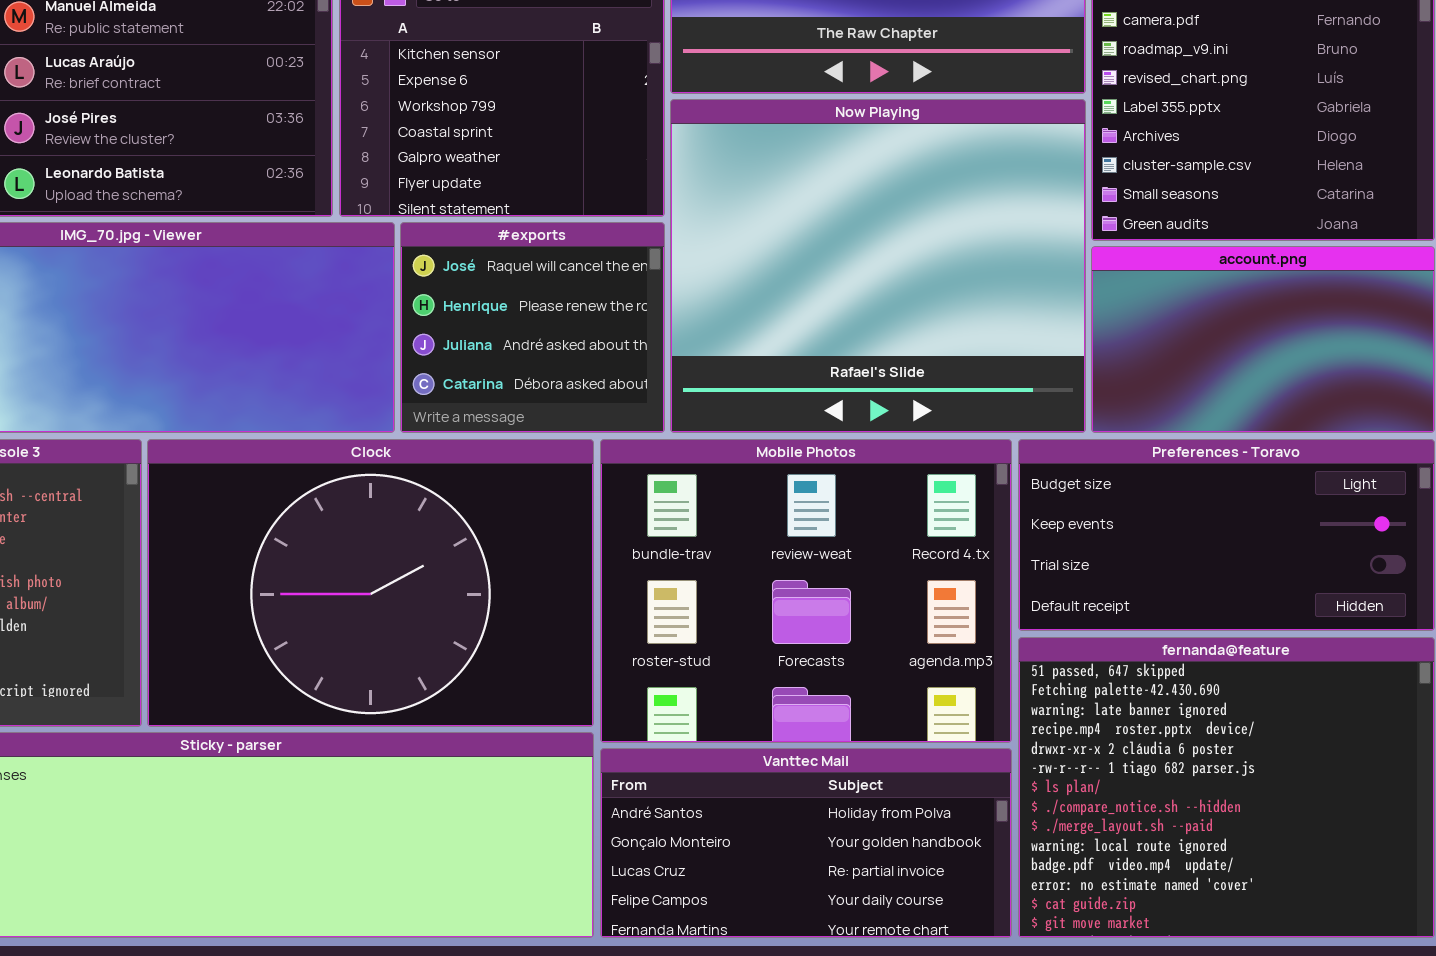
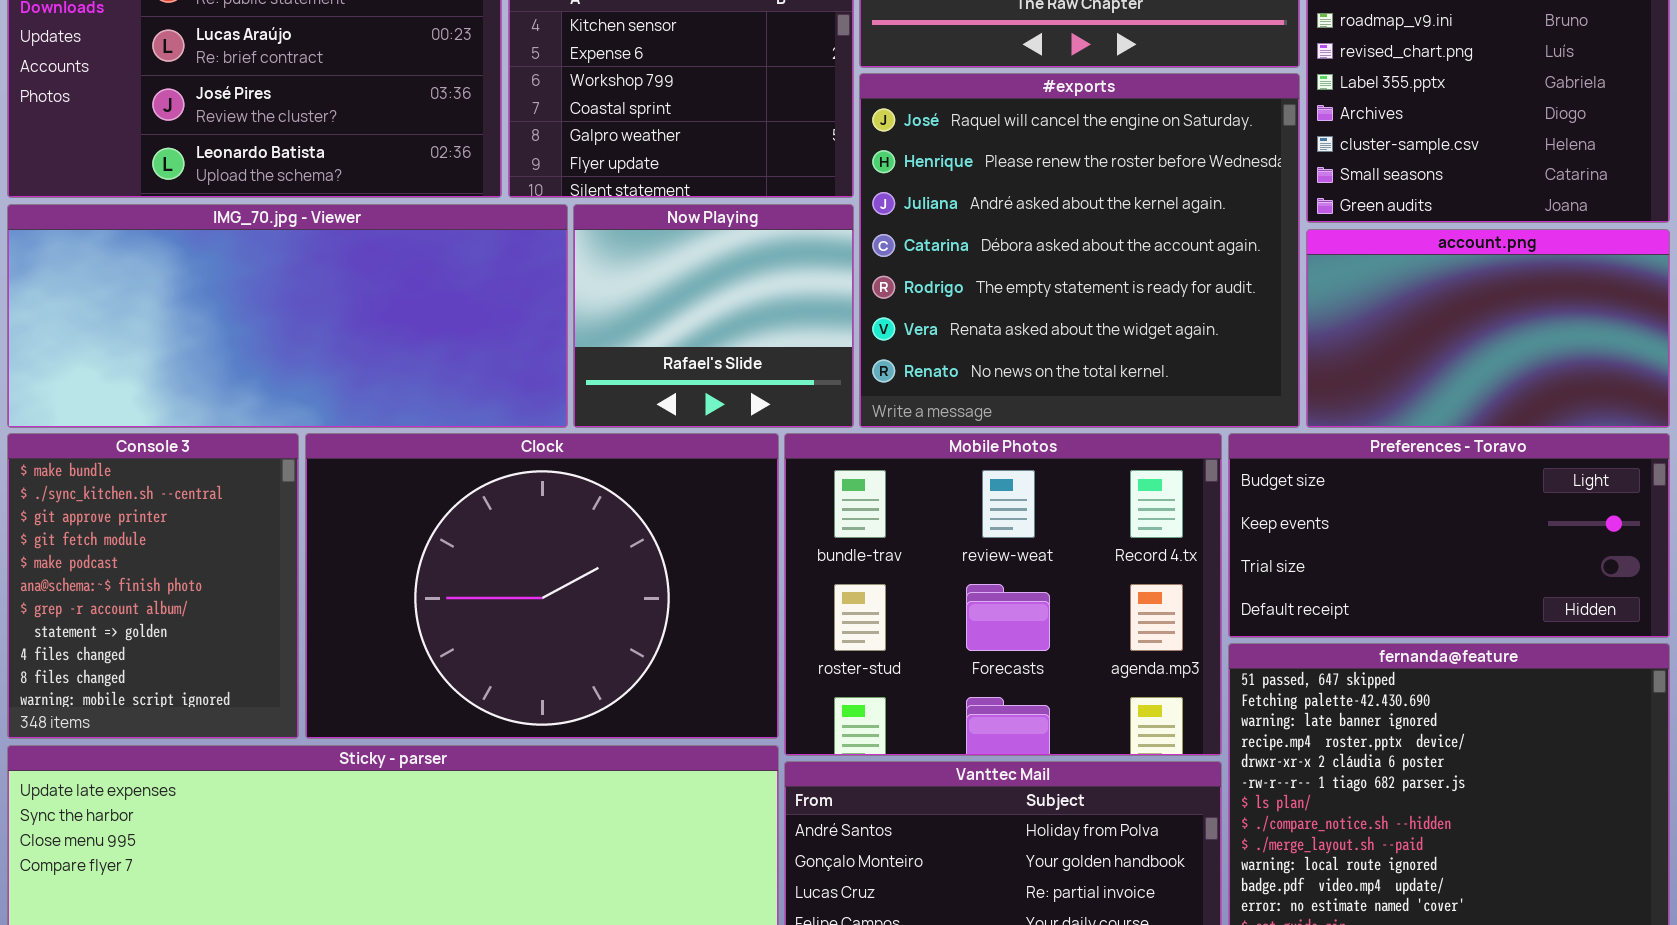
Now Playing: [670,99,1086,433] -> [573,204,854,428], moved, resized
#exports: [400,222,665,433] -> [859,73,1300,428], moved, resized

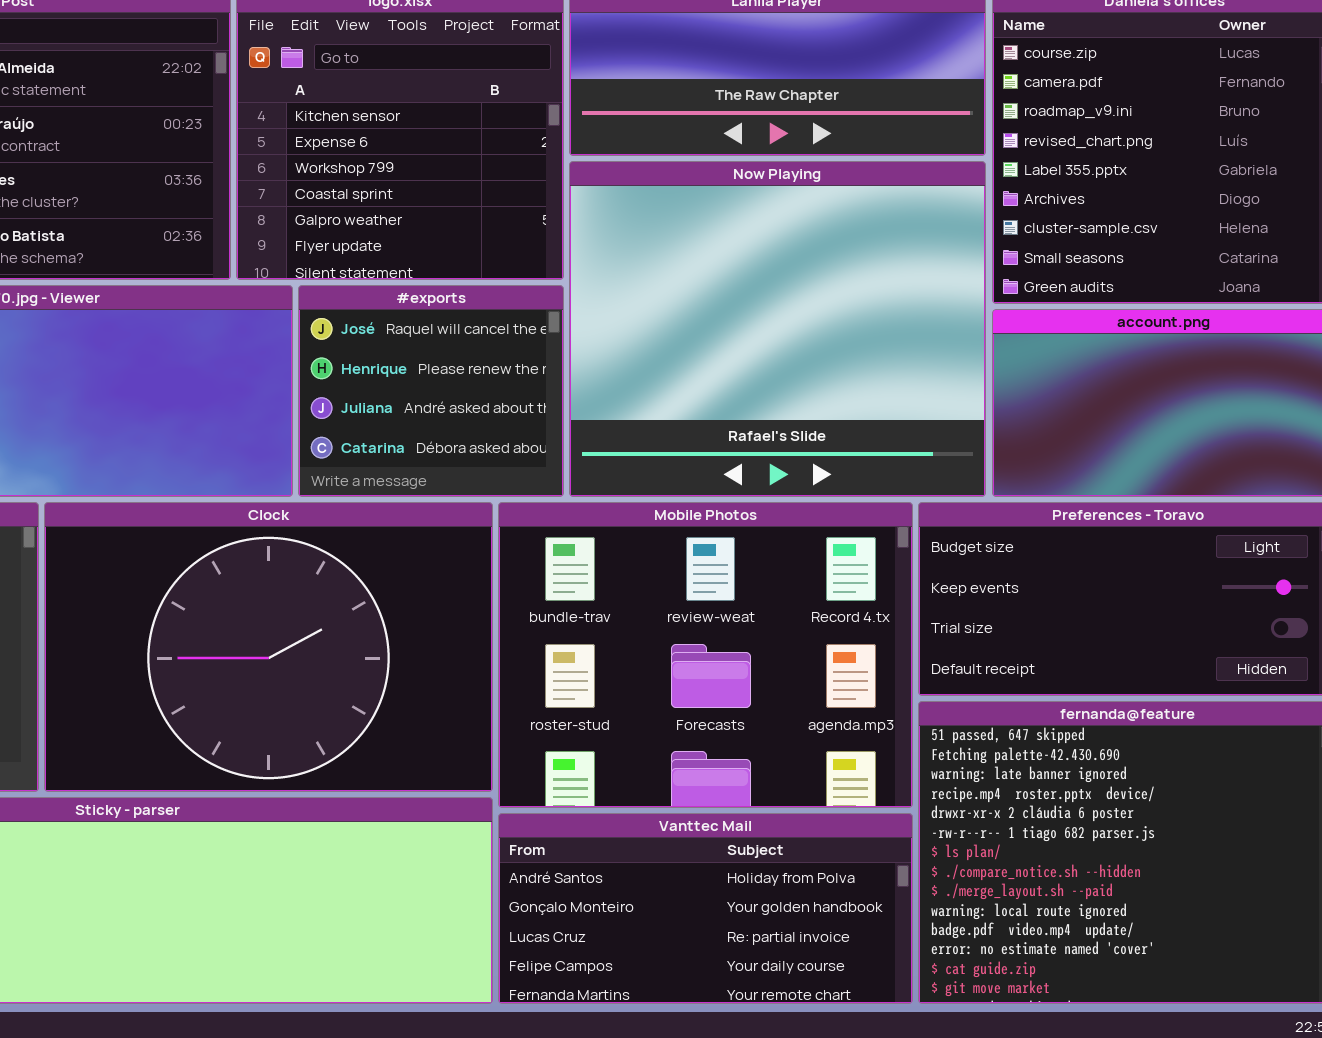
#exports: [859,73,1300,428] -> [298,285,564,497], moved, resized
Now Playing: [573,204,854,428] -> [569,161,986,497], moved, resized

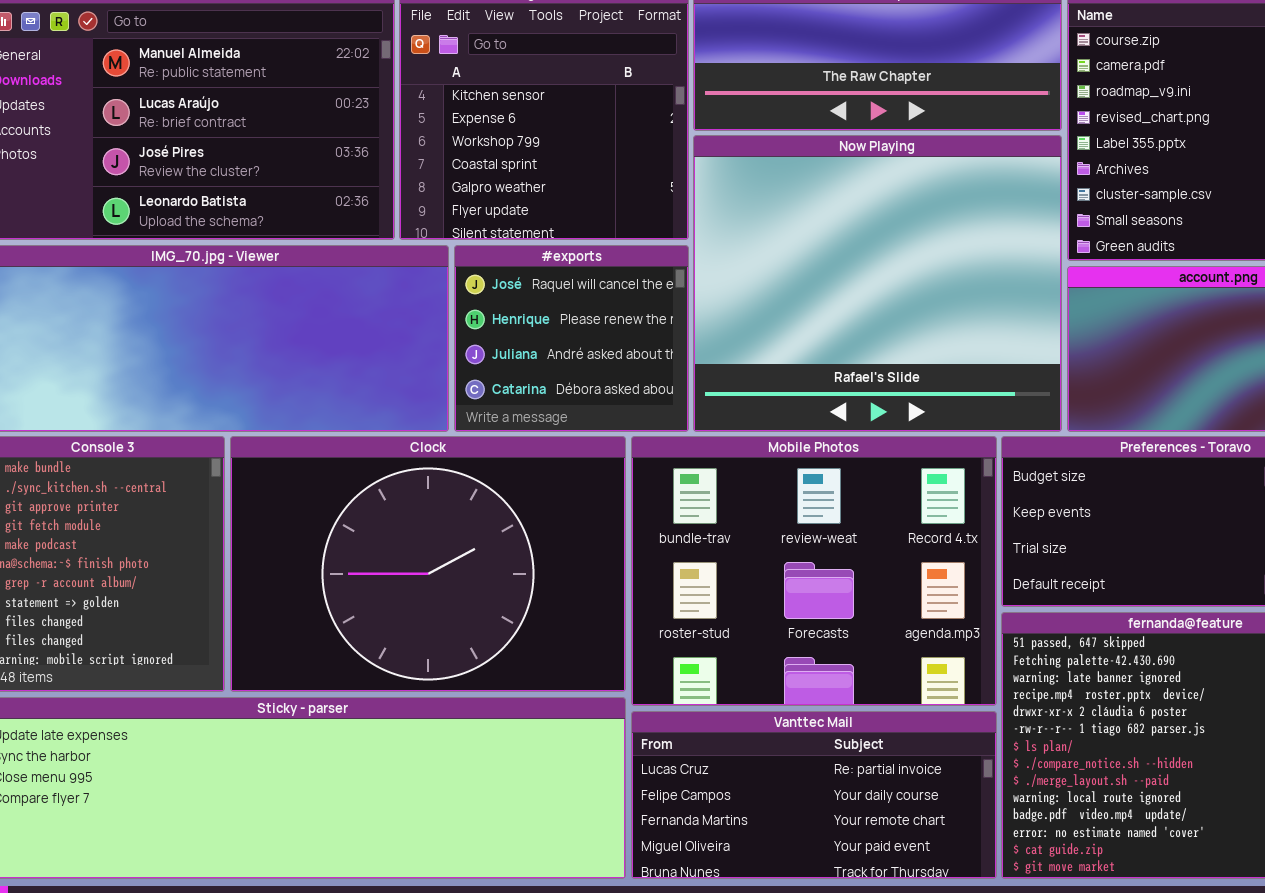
Vanttec Mail: [498,813,913,1004] -> [631,711,997,879], scrolled down 2 rows

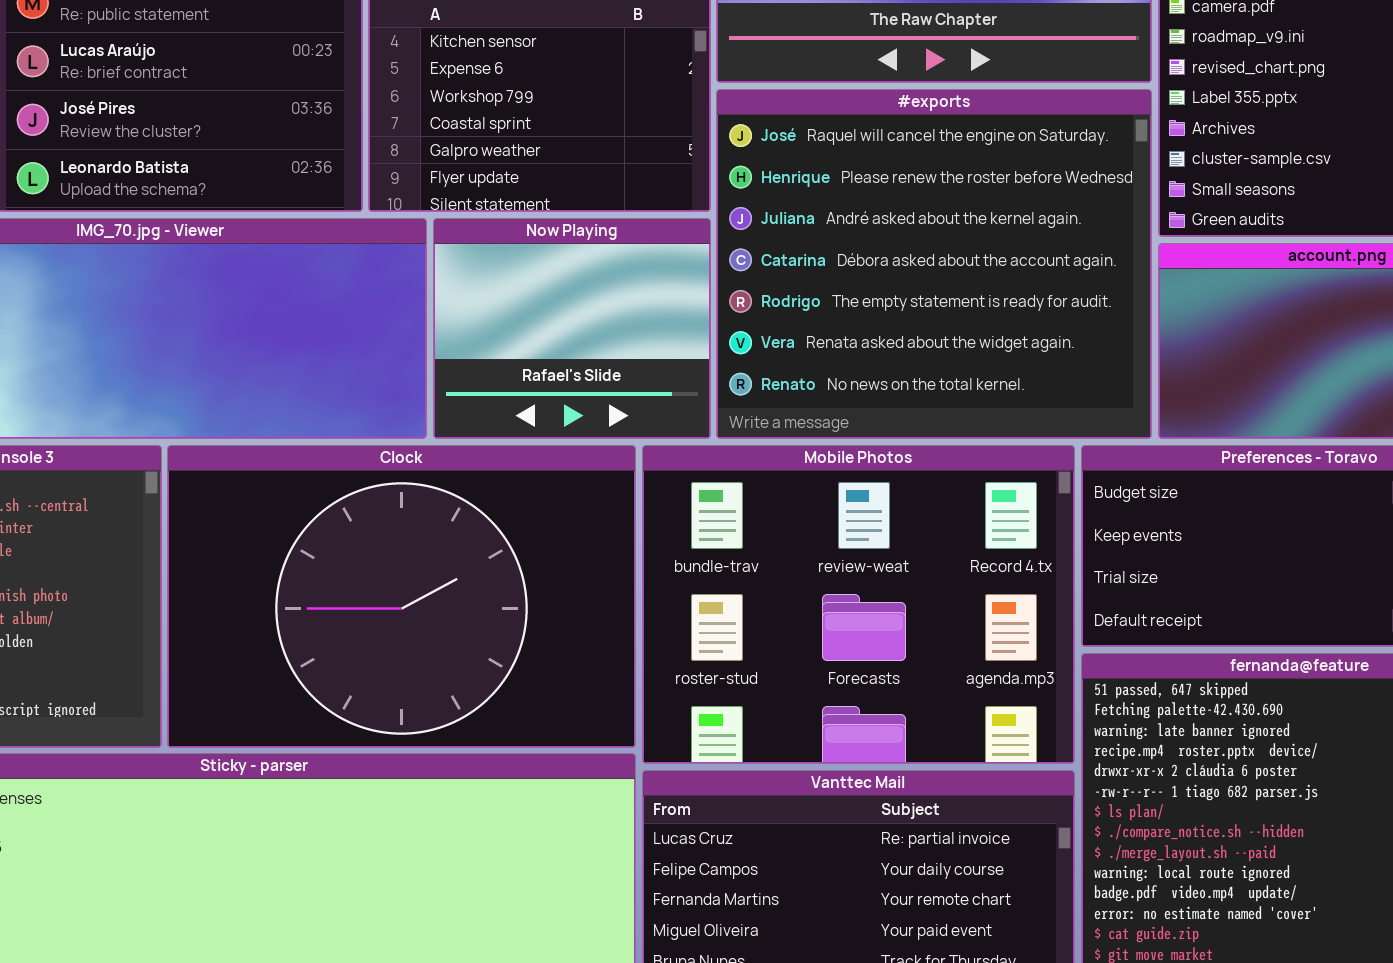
Now Playing: [693,135,1062,432] -> [433,218,711,439], moved, resized
#exports: [454,245,689,432] -> [716,89,1152,439], moved, resized

